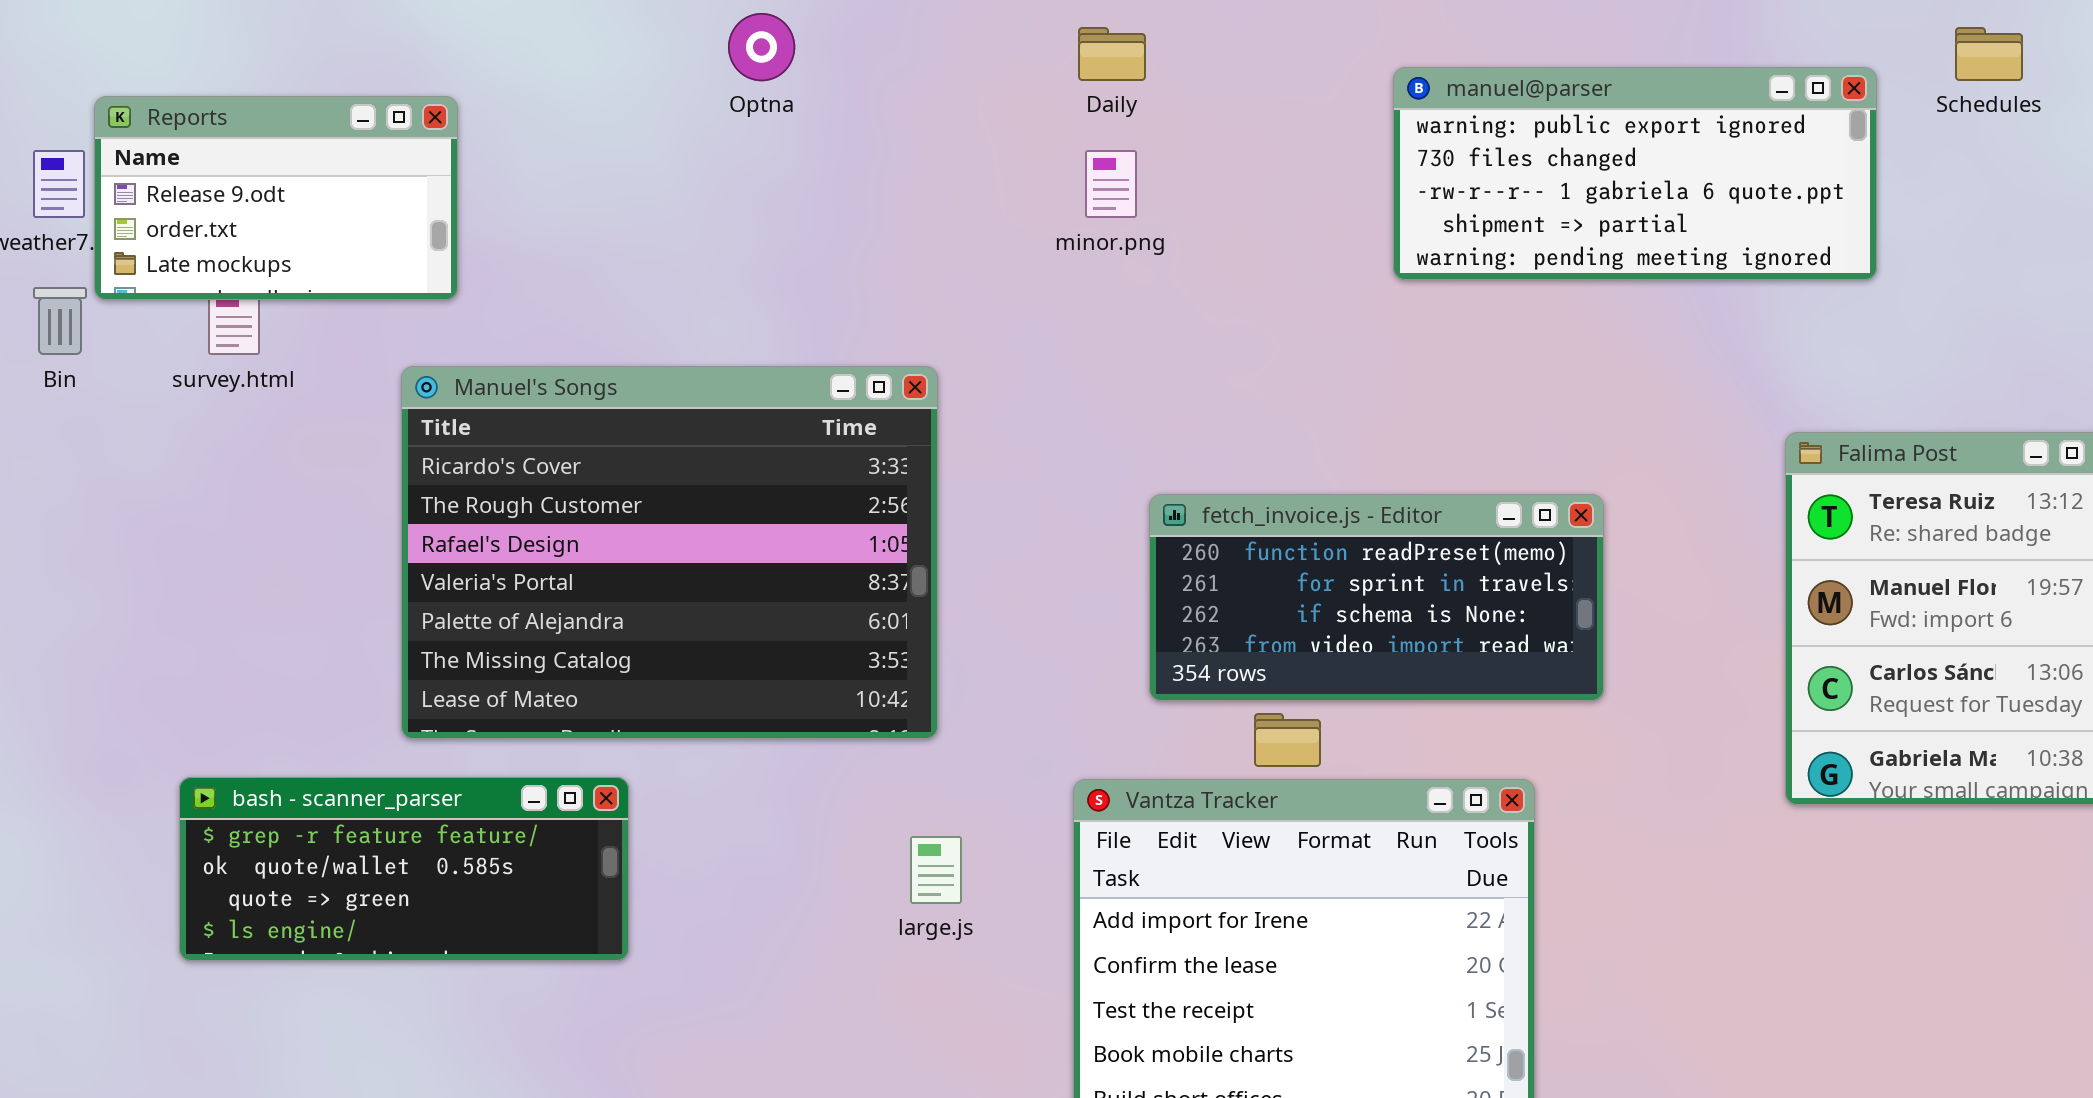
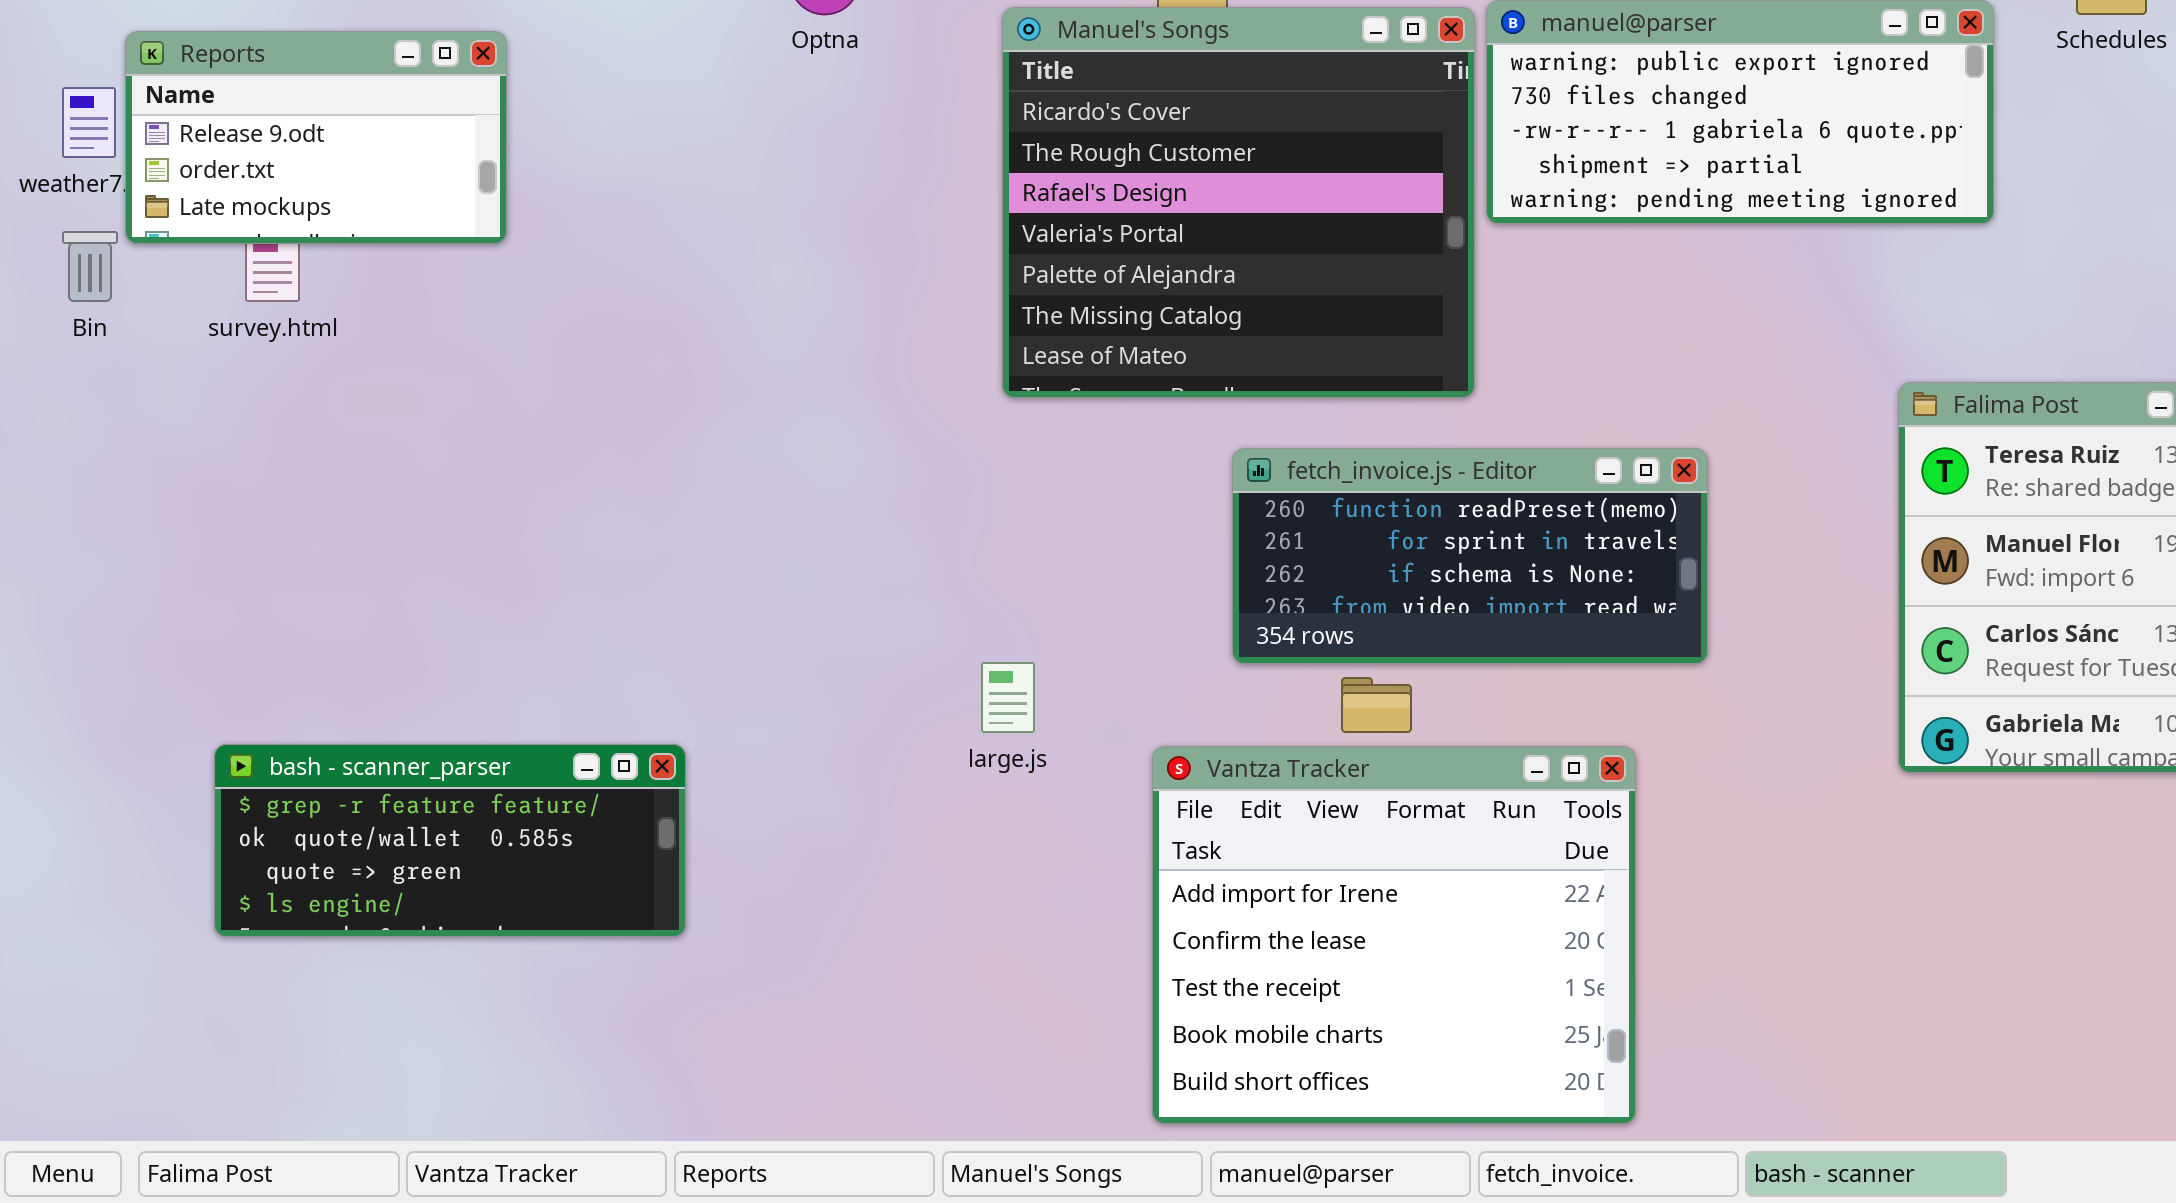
Manuel's Songs: [401,366,938,739] -> [1002,7,1475,398], moved, resized
large.js: [910,836,962,904] -> [981,662,1035,733], moved

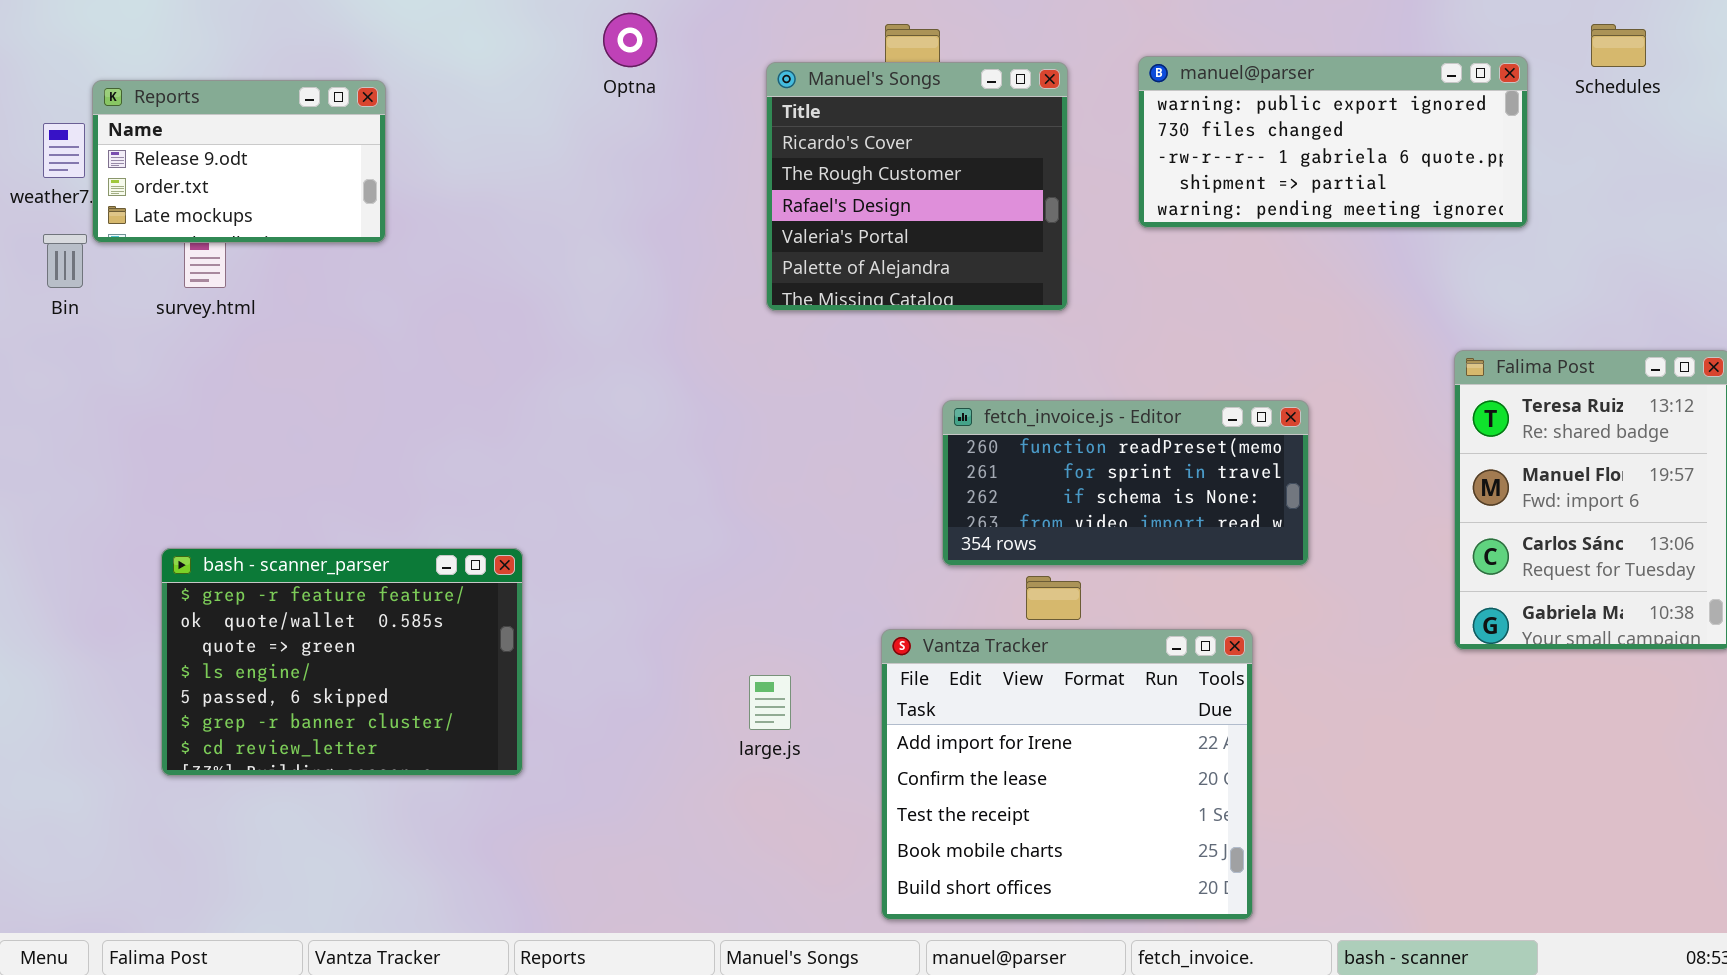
Manuel's Songs: [1002,7,1475,398] -> [766,62,1068,311], resized
large.js: [981,662,1035,733] -> [749,675,791,730], moved
bash - scanner_parser: [214,744,686,937] -> [161,548,523,776], resized

